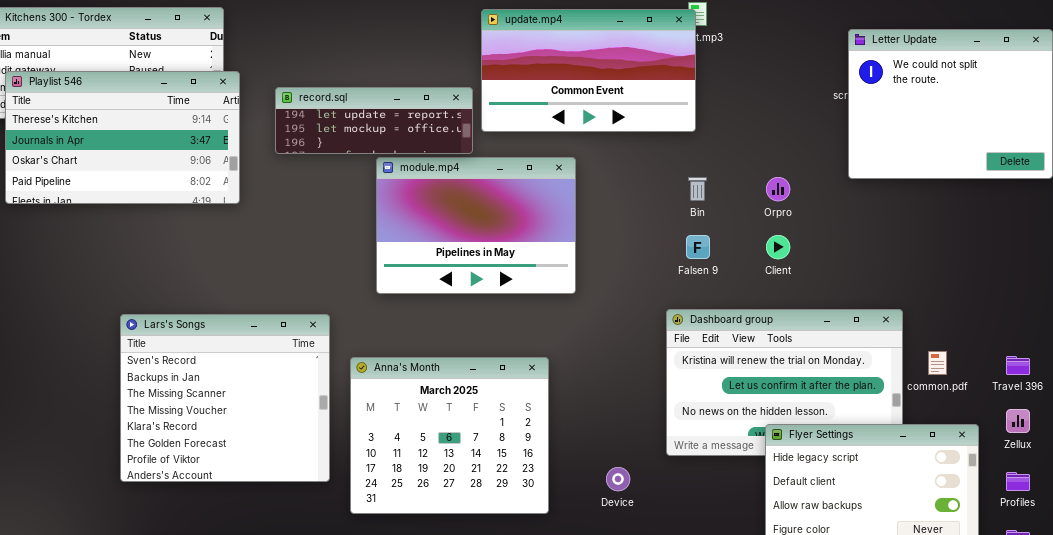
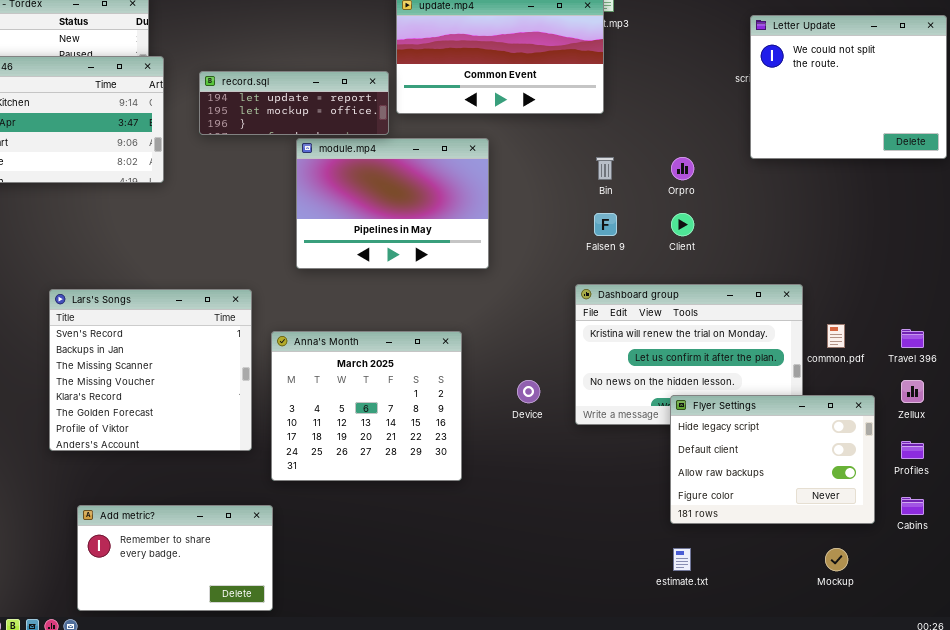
Device: [606,467,630,491] -> [517,380,540,403], moved

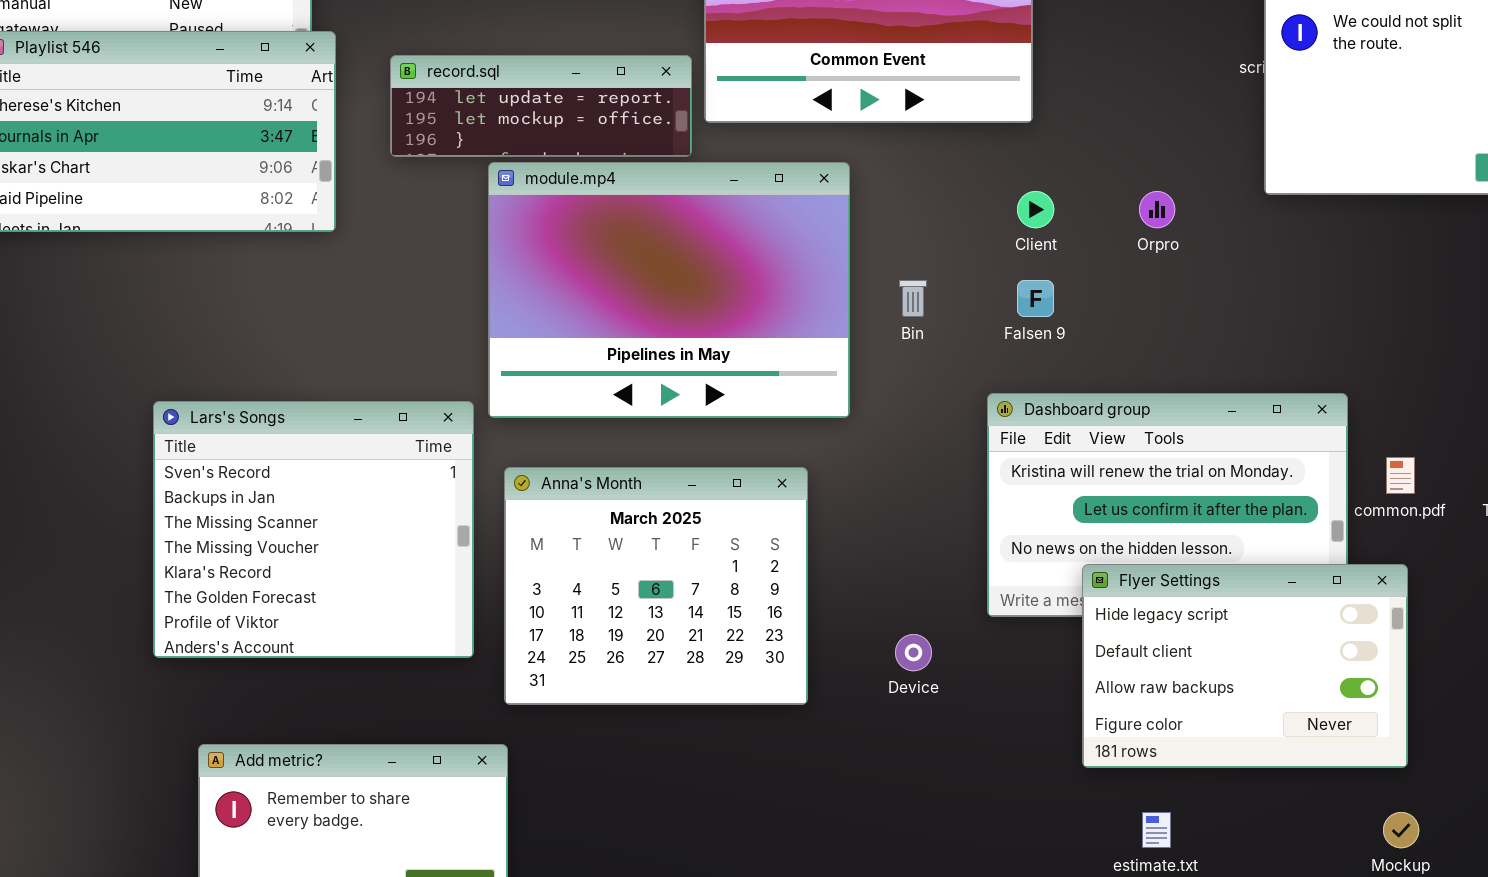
module.mp4: [296,138,489,269] -> [488,162,850,418], resized
Bin: [596,157,614,180] -> [899,280,927,317], moved
Client: [671,213,694,236] -> [1017,191,1054,228], moved
Device: [517,380,540,403] -> [895,634,932,671], moved
Flyer Settings: [670,395,875,524] -> [1082,564,1408,768], moved

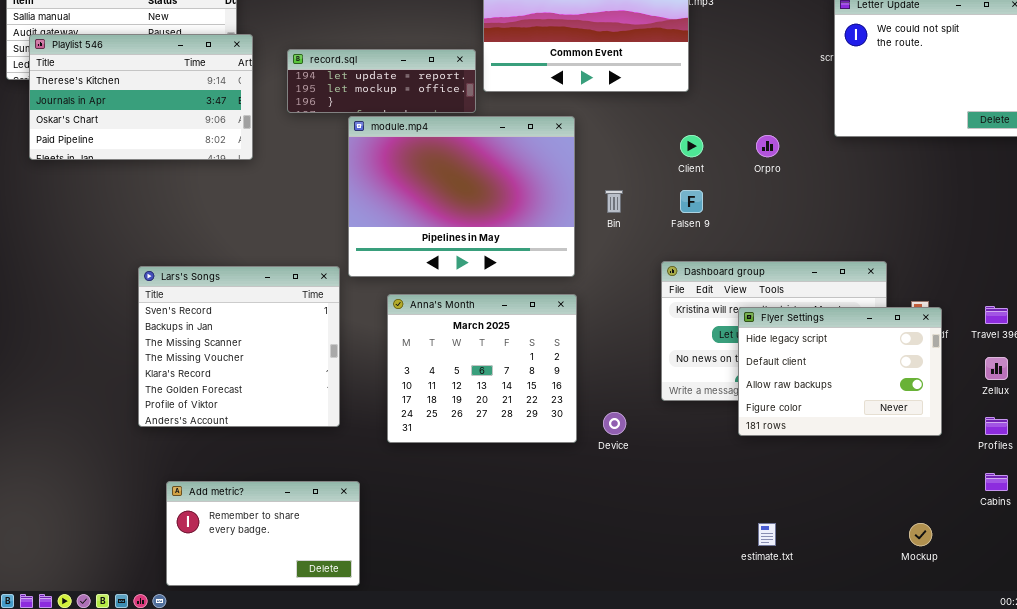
Anna's Month: [504,467,808,705] -> [387,294,577,443], moved
Flyer Settings: [1082,564,1408,768] -> [738,307,942,436], moved

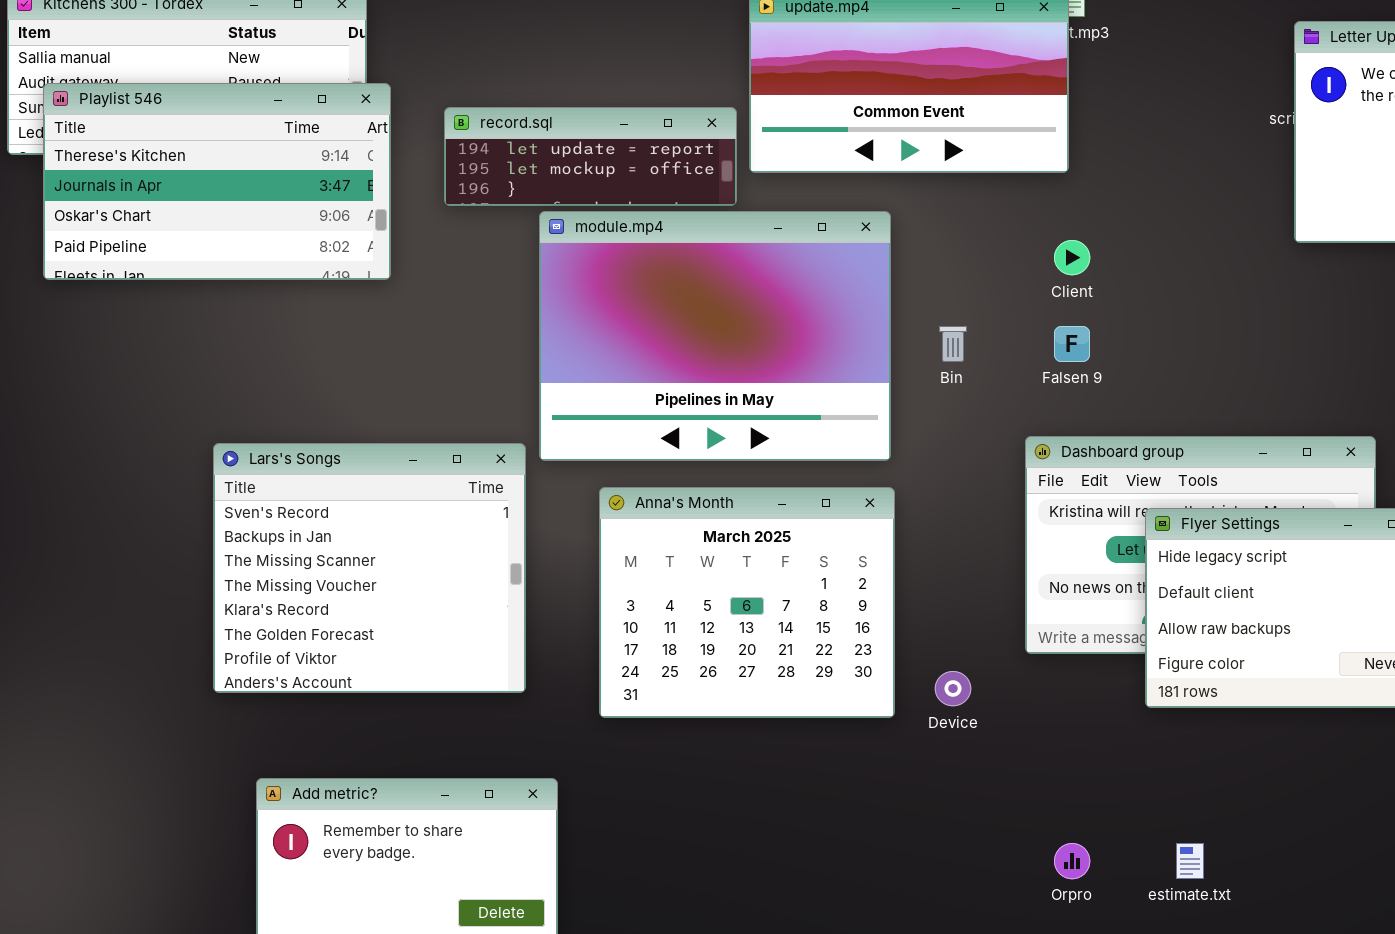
Orpro: [756,135,779,157] -> [1054,843,1090,879], moved

